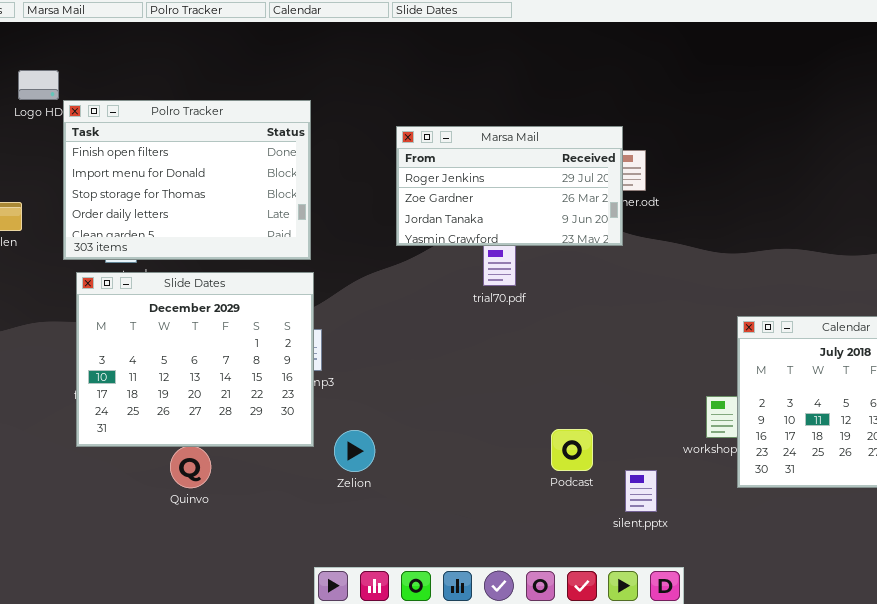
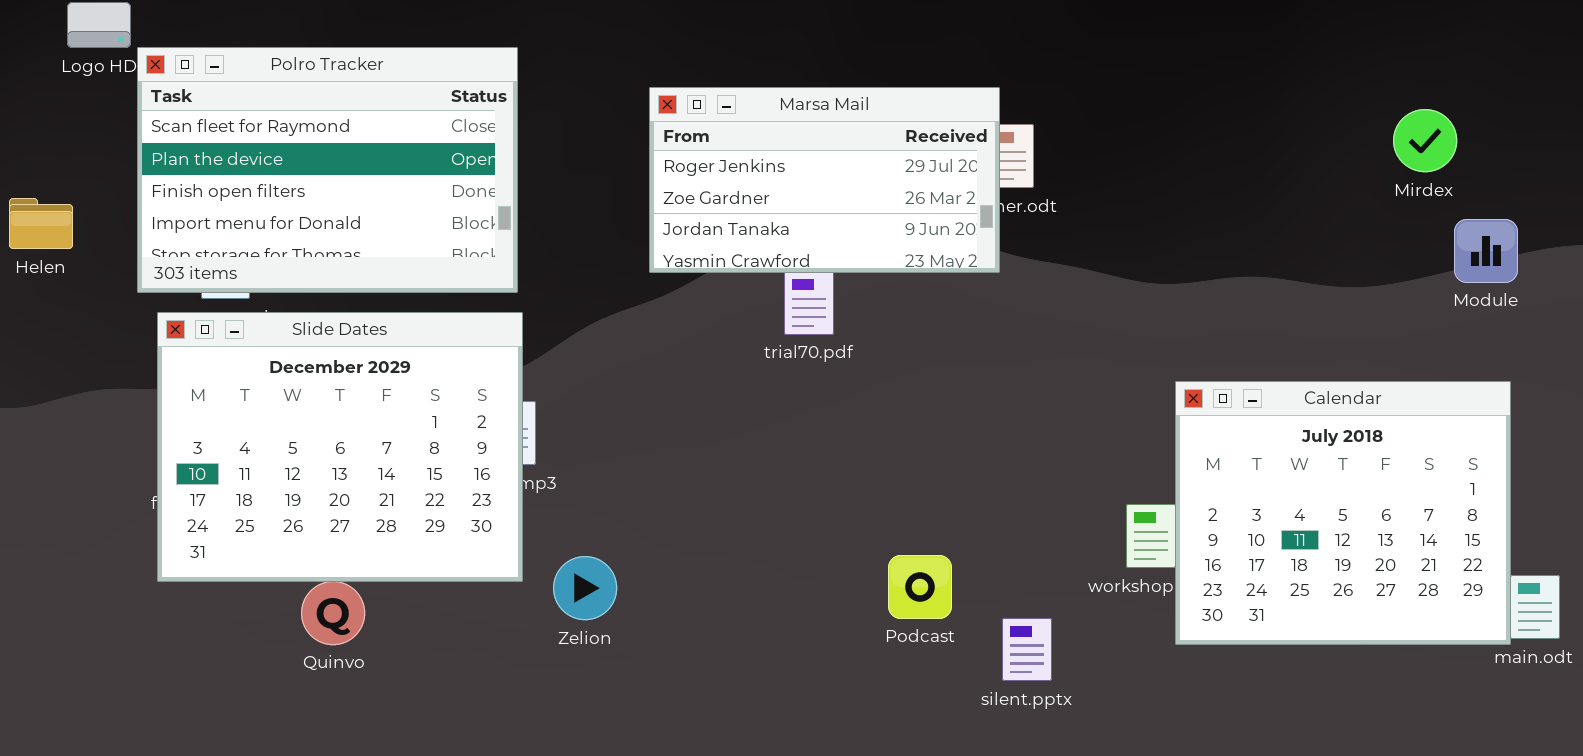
Polro Tracker: [63,100,311,260] -> [137,47,518,293], scrolled up 2 rows

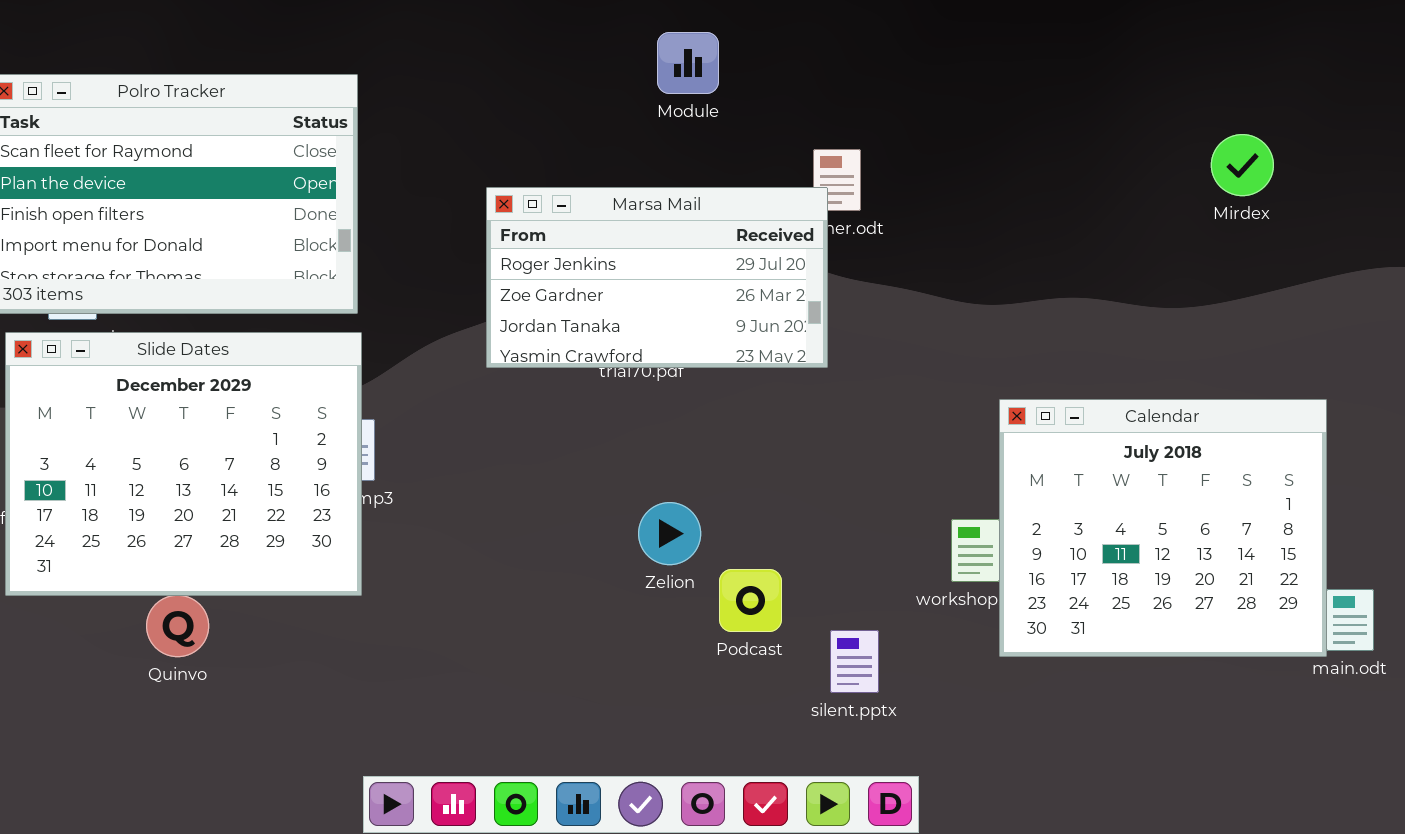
Marsa Mail: [649,87,1000,273] -> [486,187,828,368], moved
Module: [1454,219,1518,283] -> [657,32,719,94], moved
Zelion: [553,556,617,620] -> [638,502,701,565], moved

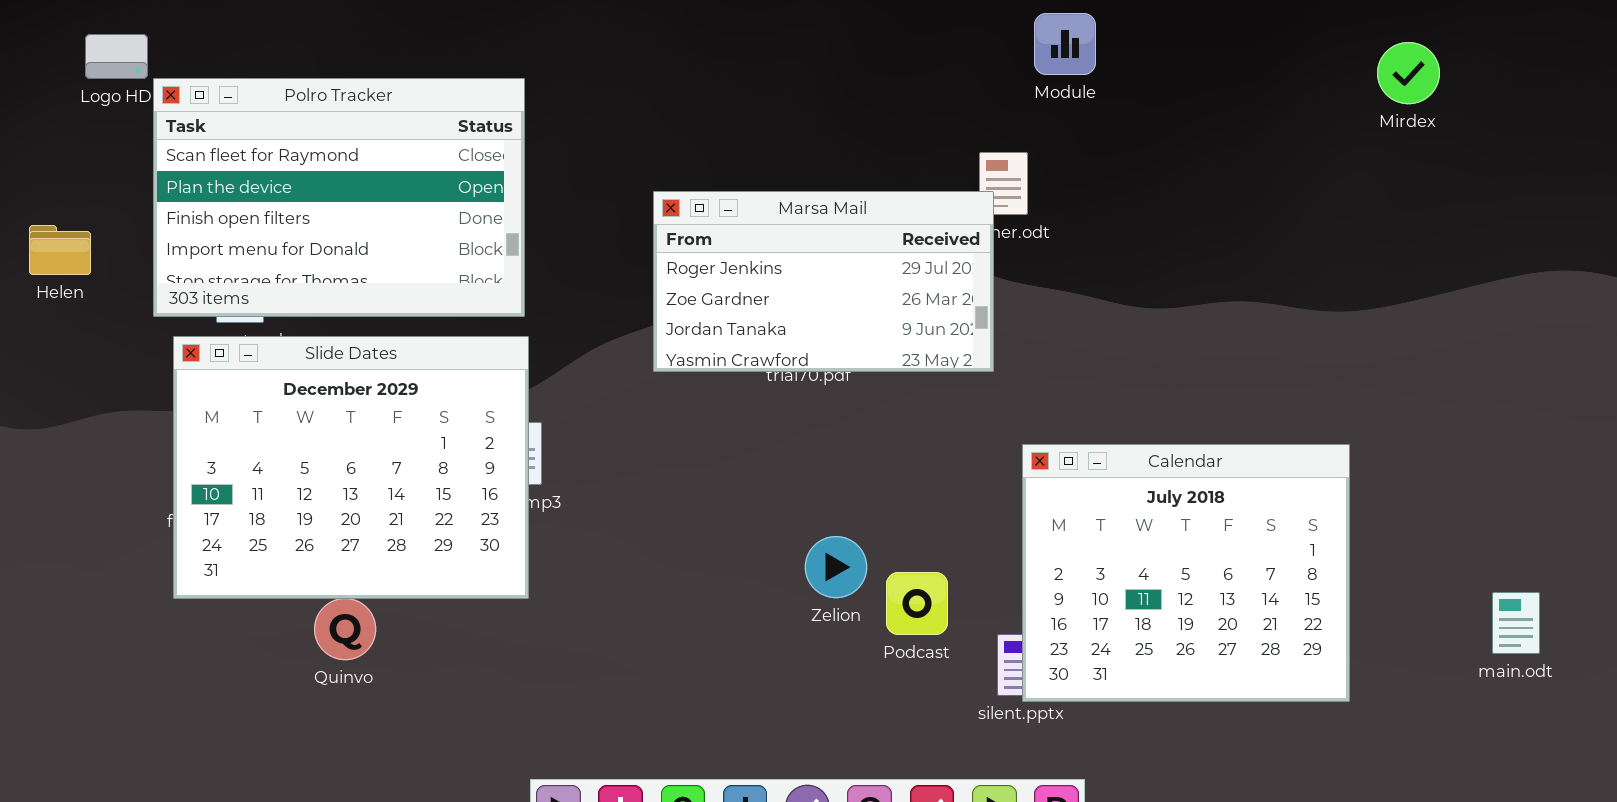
Module: [657,32,719,94] -> [1034,13,1096,75], moved
Mirdex: [1211,134,1274,196] -> [1377,42,1440,104], moved
Calendar: [999,399,1327,657] -> [1022,444,1350,702], moved
Zelion: [638,502,701,565] -> [805,536,867,598], moved

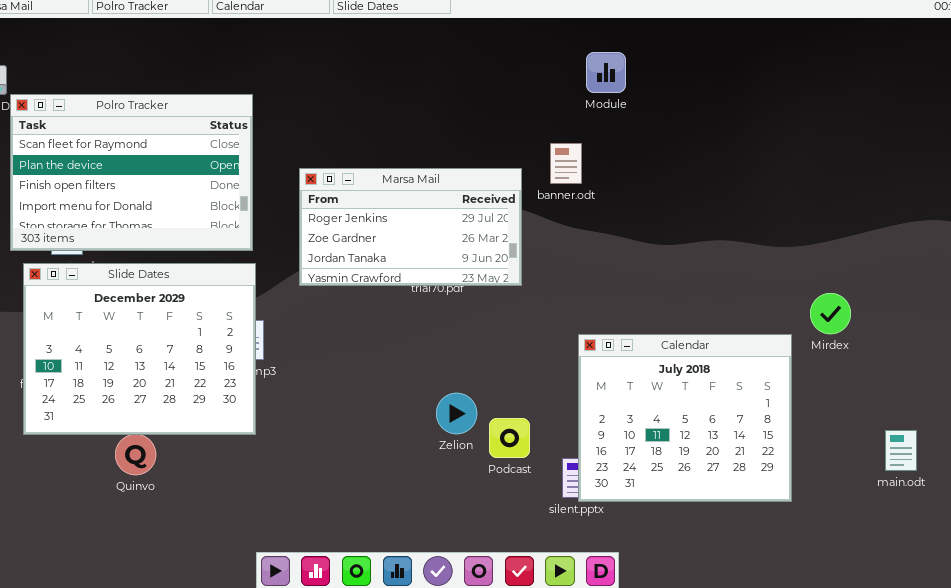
Mirdex: [1377,42,1440,104] -> [810,293,851,334], moved
Marsa Mail: [653,191,994,372] -> [299,168,522,286], moved

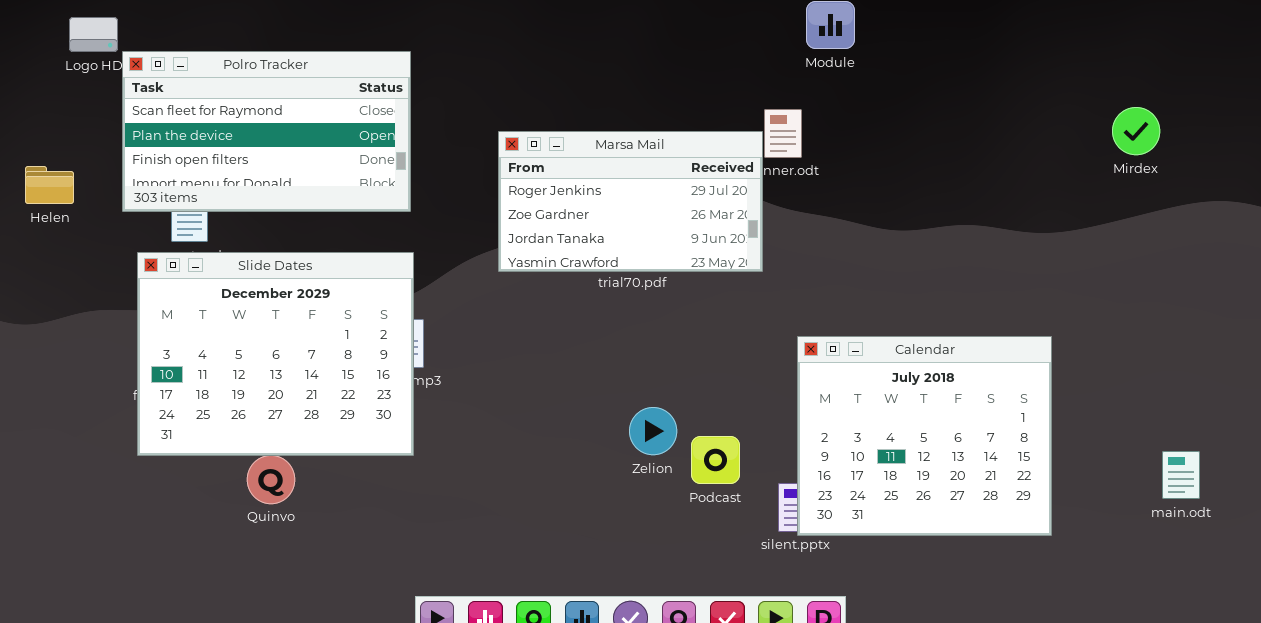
Polro Tracker: [10,94,253,251] -> [122,51,411,212], resized
Marsa Mail: [299,168,522,286] -> [498,131,763,272], moved
Mirdex: [810,293,851,334] -> [1112,107,1160,155], moved

